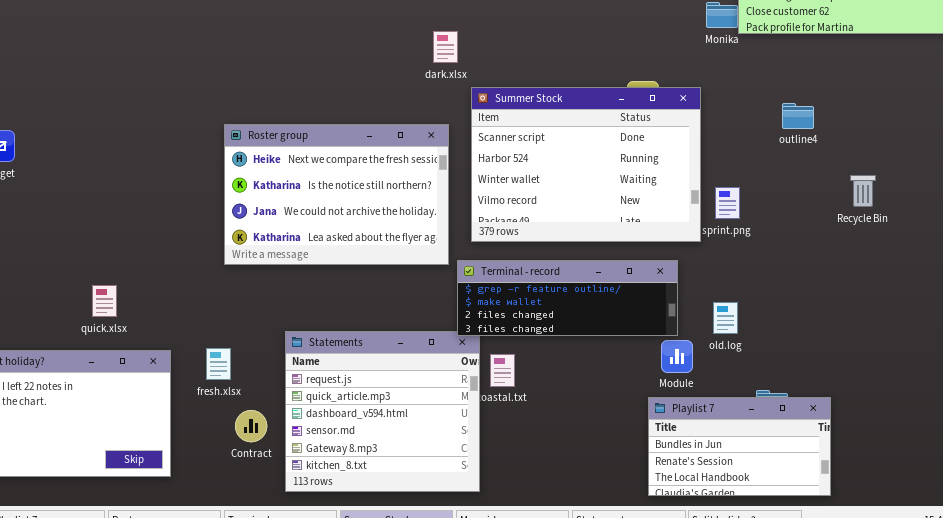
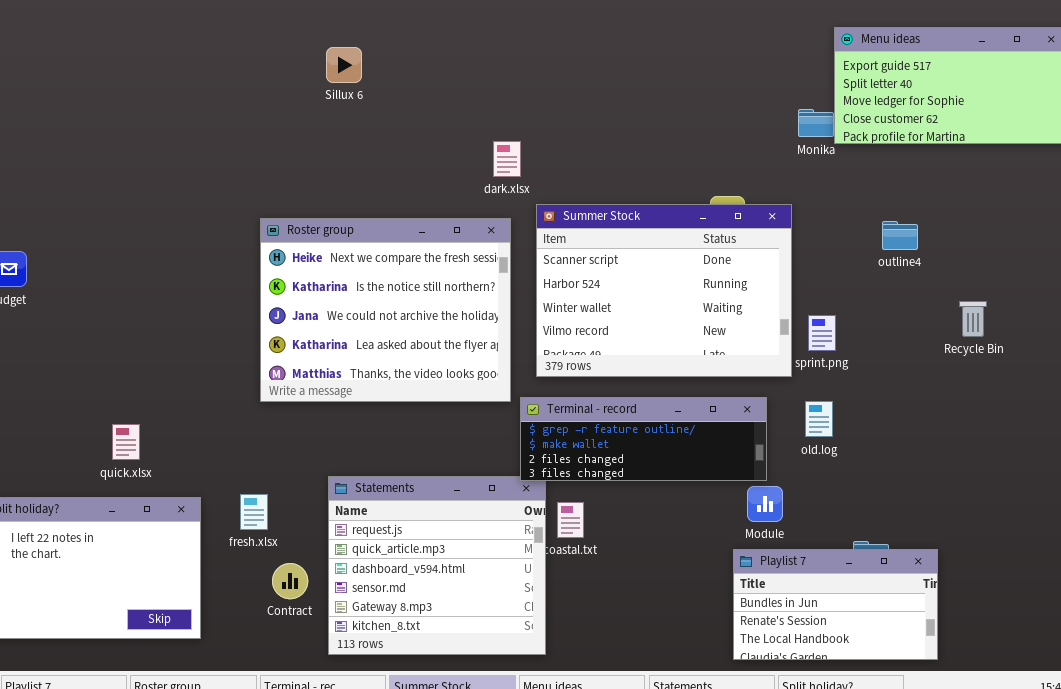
Roster group: [224,124,449,265] -> [260,218,511,402], resized
old.log: [713,302,738,334] -> [805,401,833,437], moved

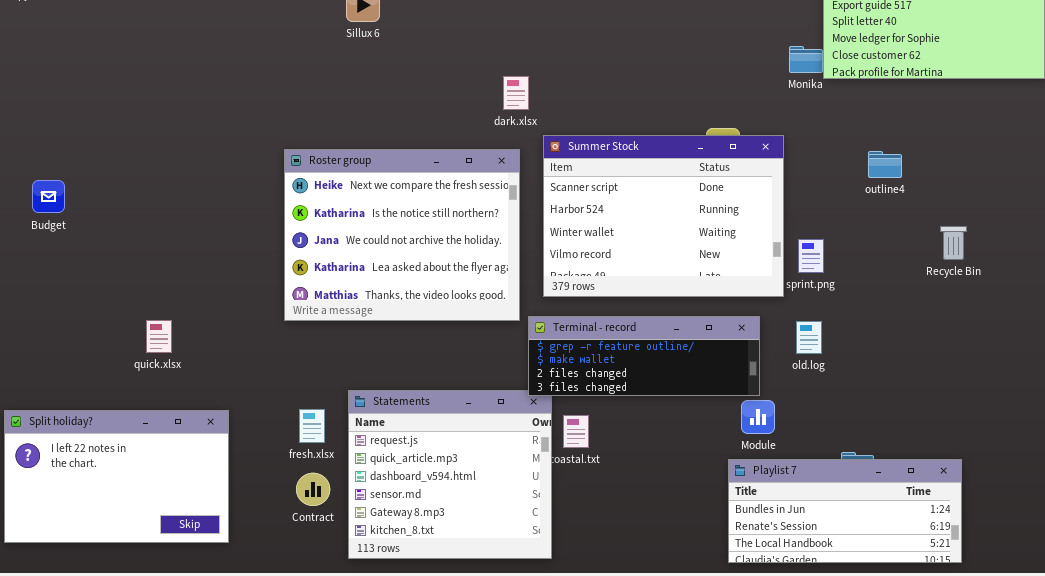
quick.xlsx: [112,424,140,460] -> [146,320,172,353], moved
fresh.xlsx: [240,494,268,530] -> [299,409,325,443], moved
Playlist 7: [733,549,938,660] -> [728,459,962,563], resized

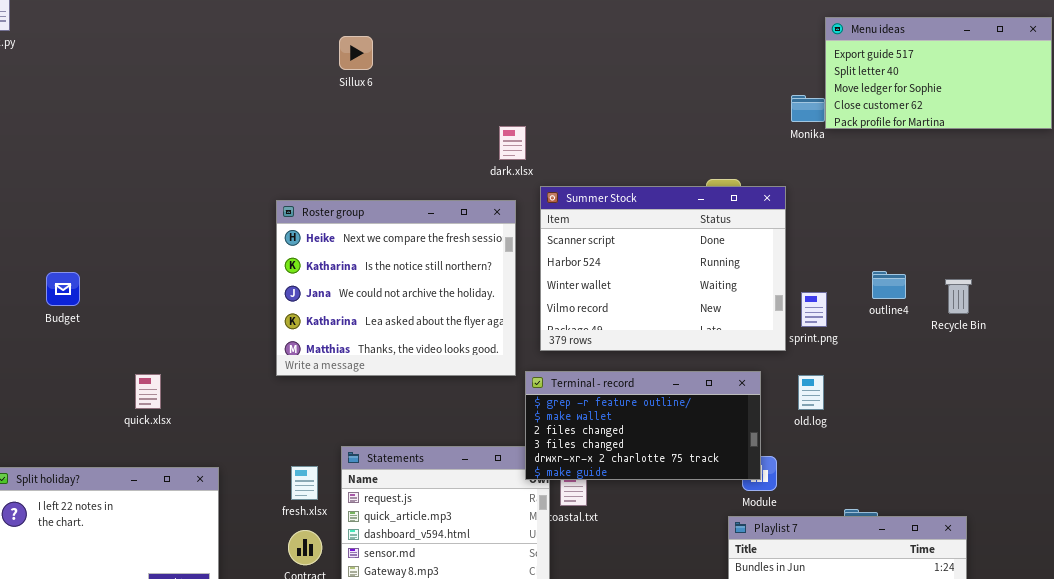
outline4: [868,151,902,178] -> [872,271,906,299], moved
Budget: [32,180,65,213] -> [46,272,80,306], moved
Terminal - record: [528,316,760,396] -> [525,371,761,480], resized

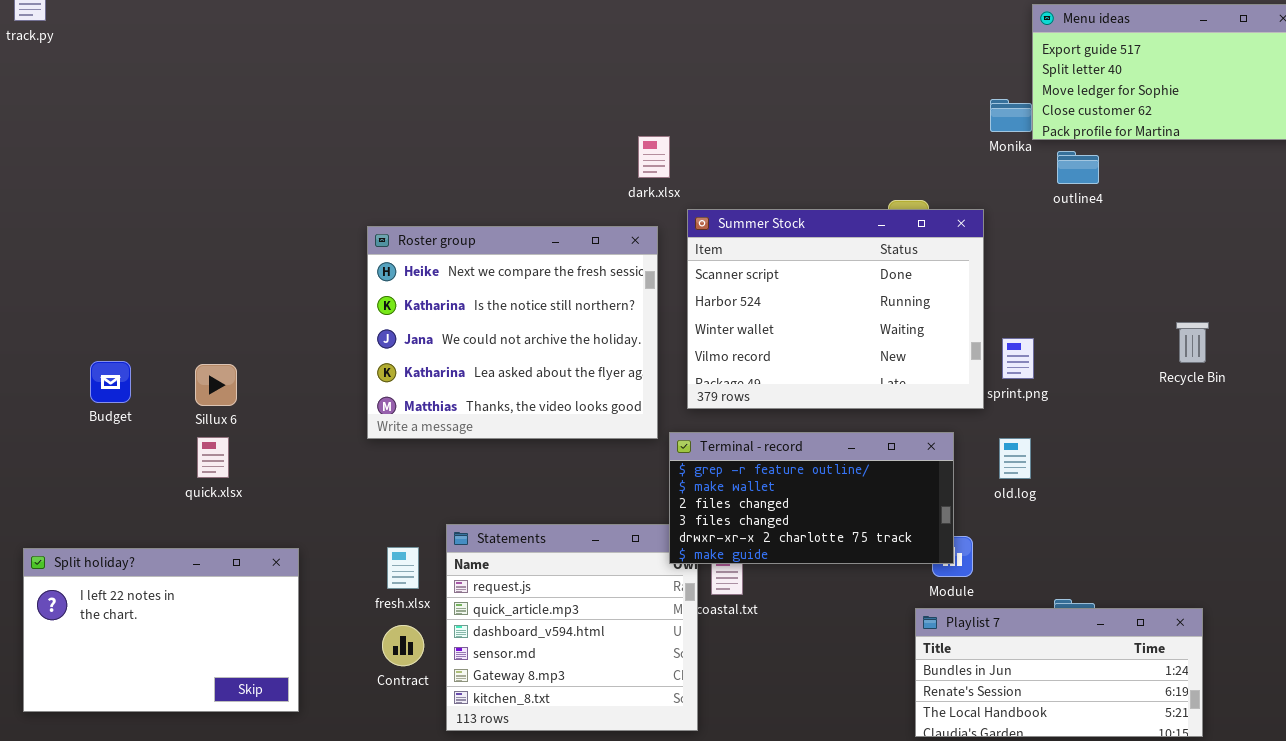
Sillux 6: [339,36,373,70] -> [195,364,237,406], moved
outline4: [872,271,906,299] -> [1057,151,1099,184], moved
Budget: [46,272,80,306] -> [90,361,131,403], moved

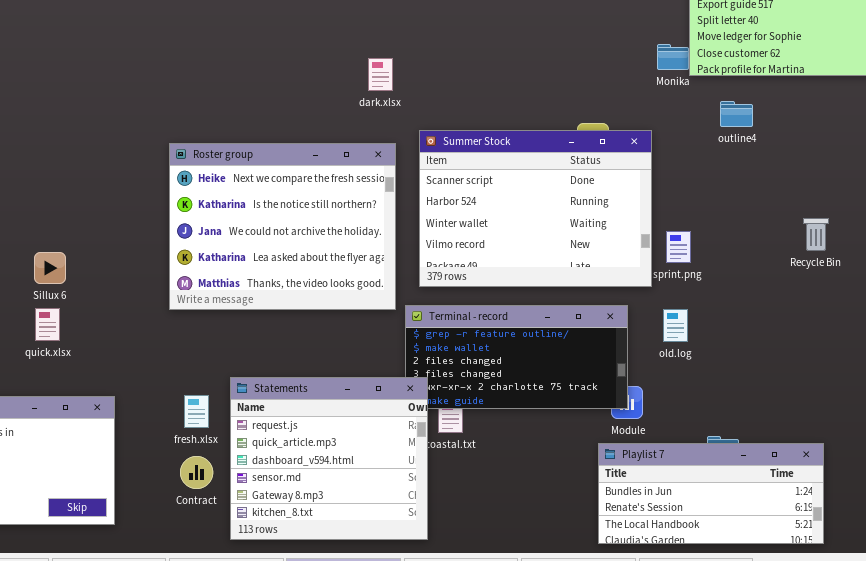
dark.xlsx: [638,136,670,178] -> [368,58,393,91], moved
outline4: [1057,151,1099,184] -> [720,101,753,127], moved
Statements: [446,524,698,731] -> [230,377,428,540], raised

